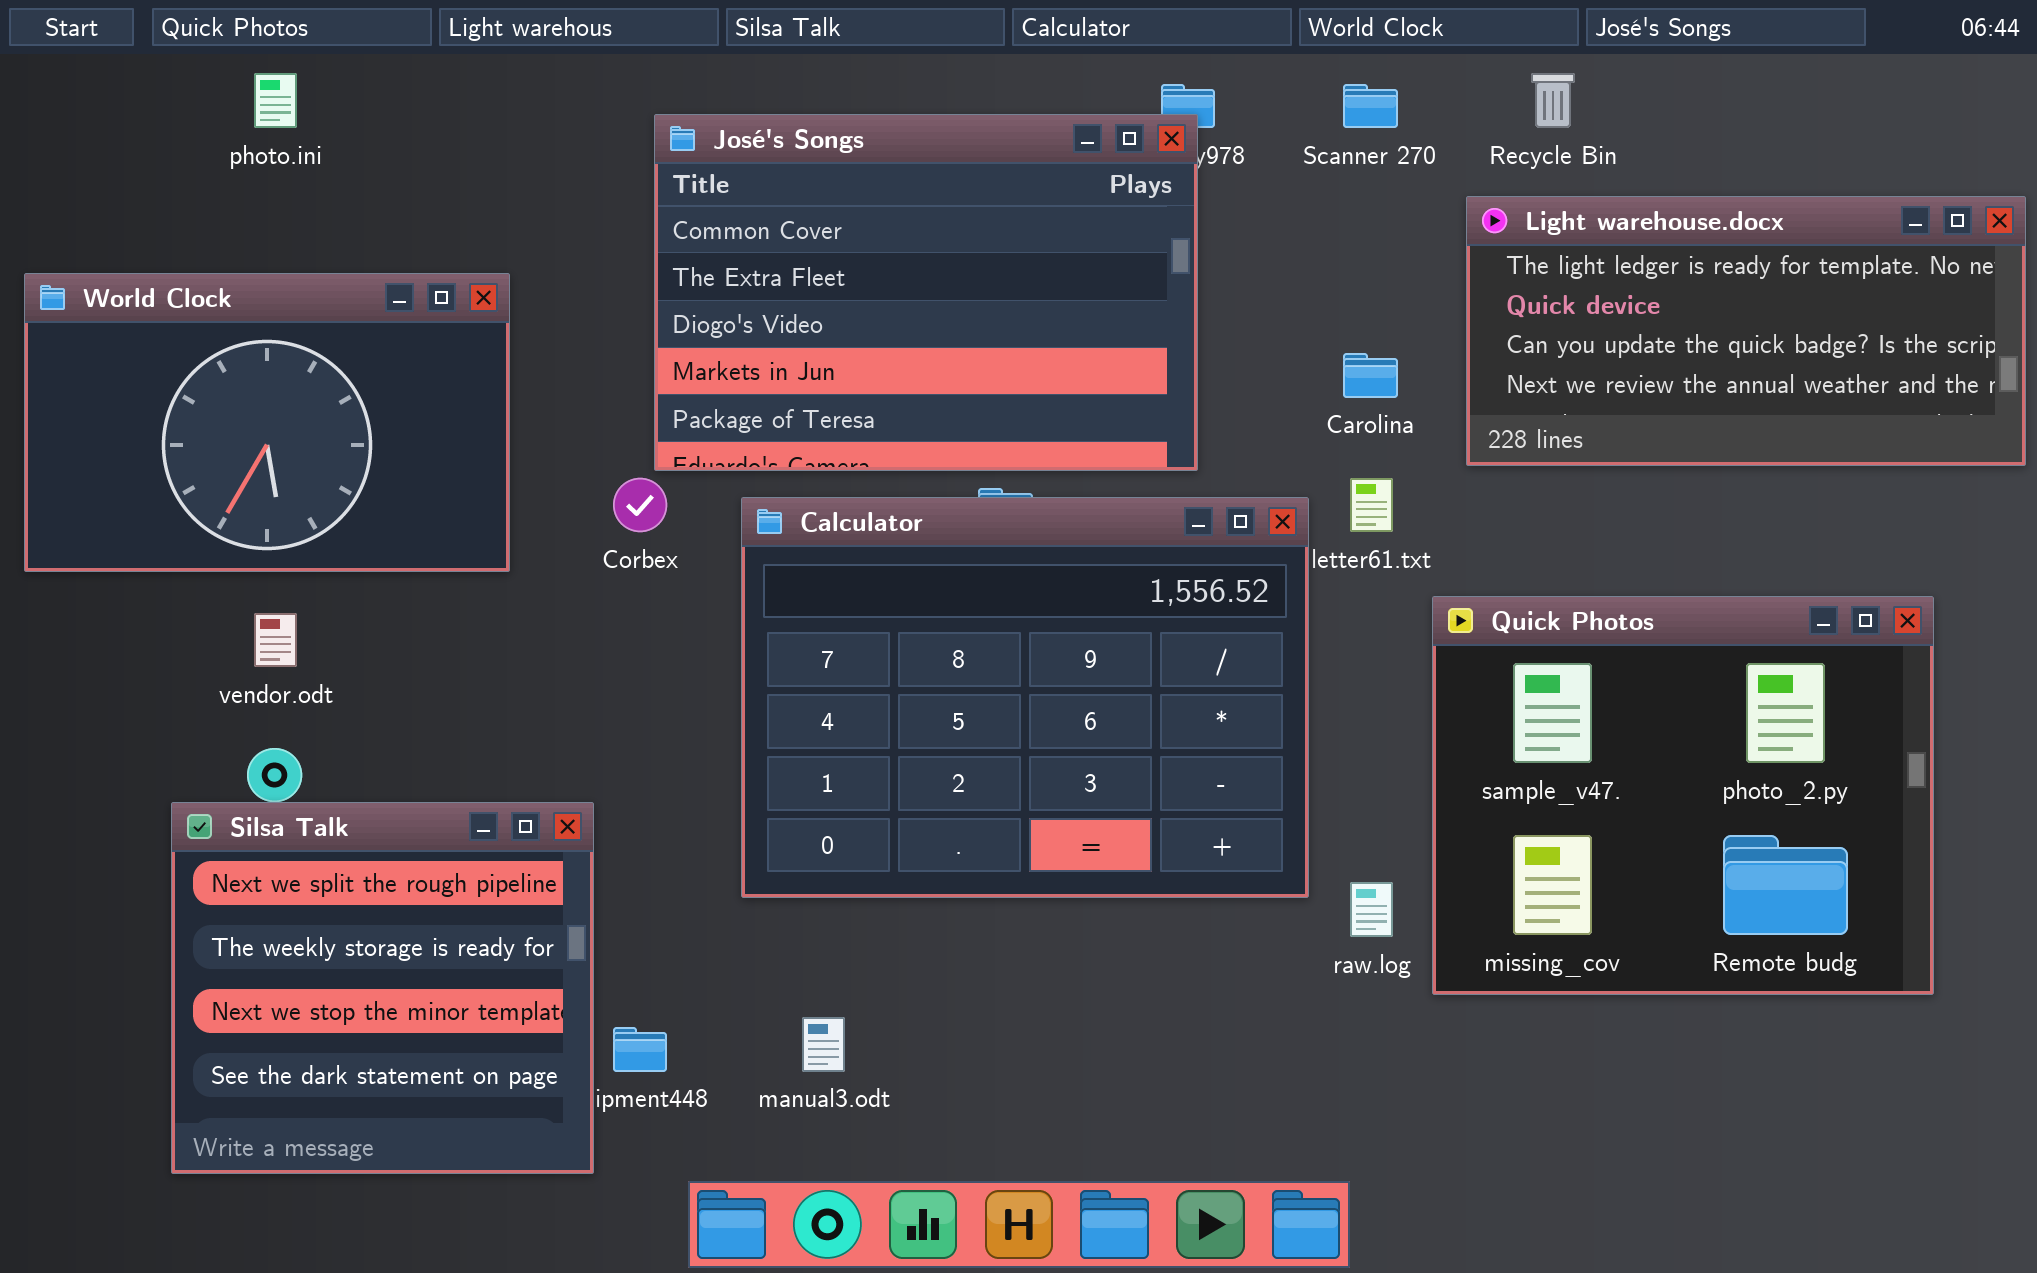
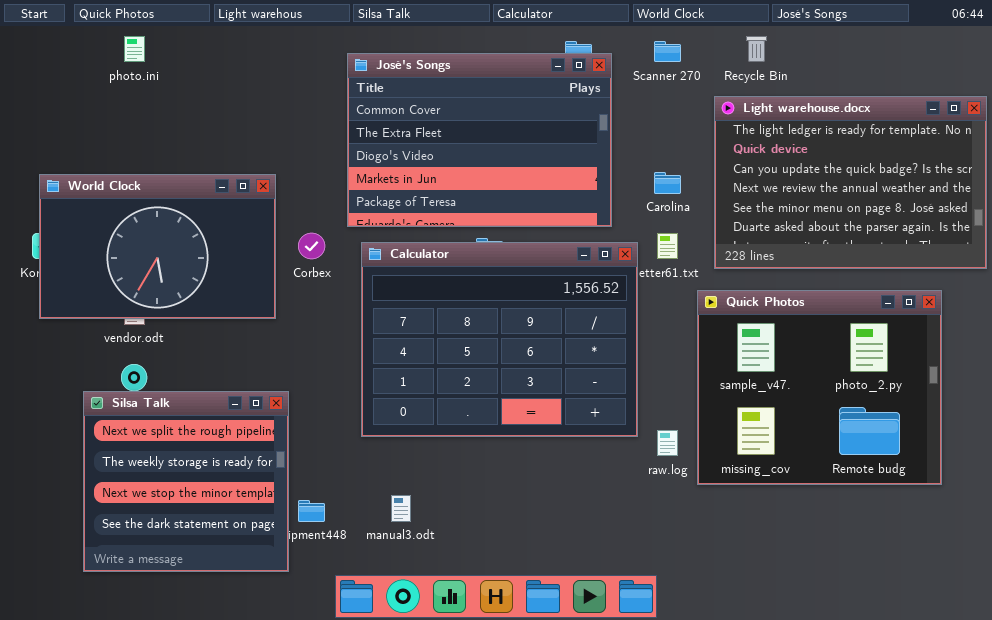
José's Songs: [654,114,1198,471] -> [347,53,612,227], moved
Light warehouse.docx: [1466,196,2026,466] -> [714,96,987,269], resized
World Clock: [24,273,510,572] -> [39,174,276,319], moved

